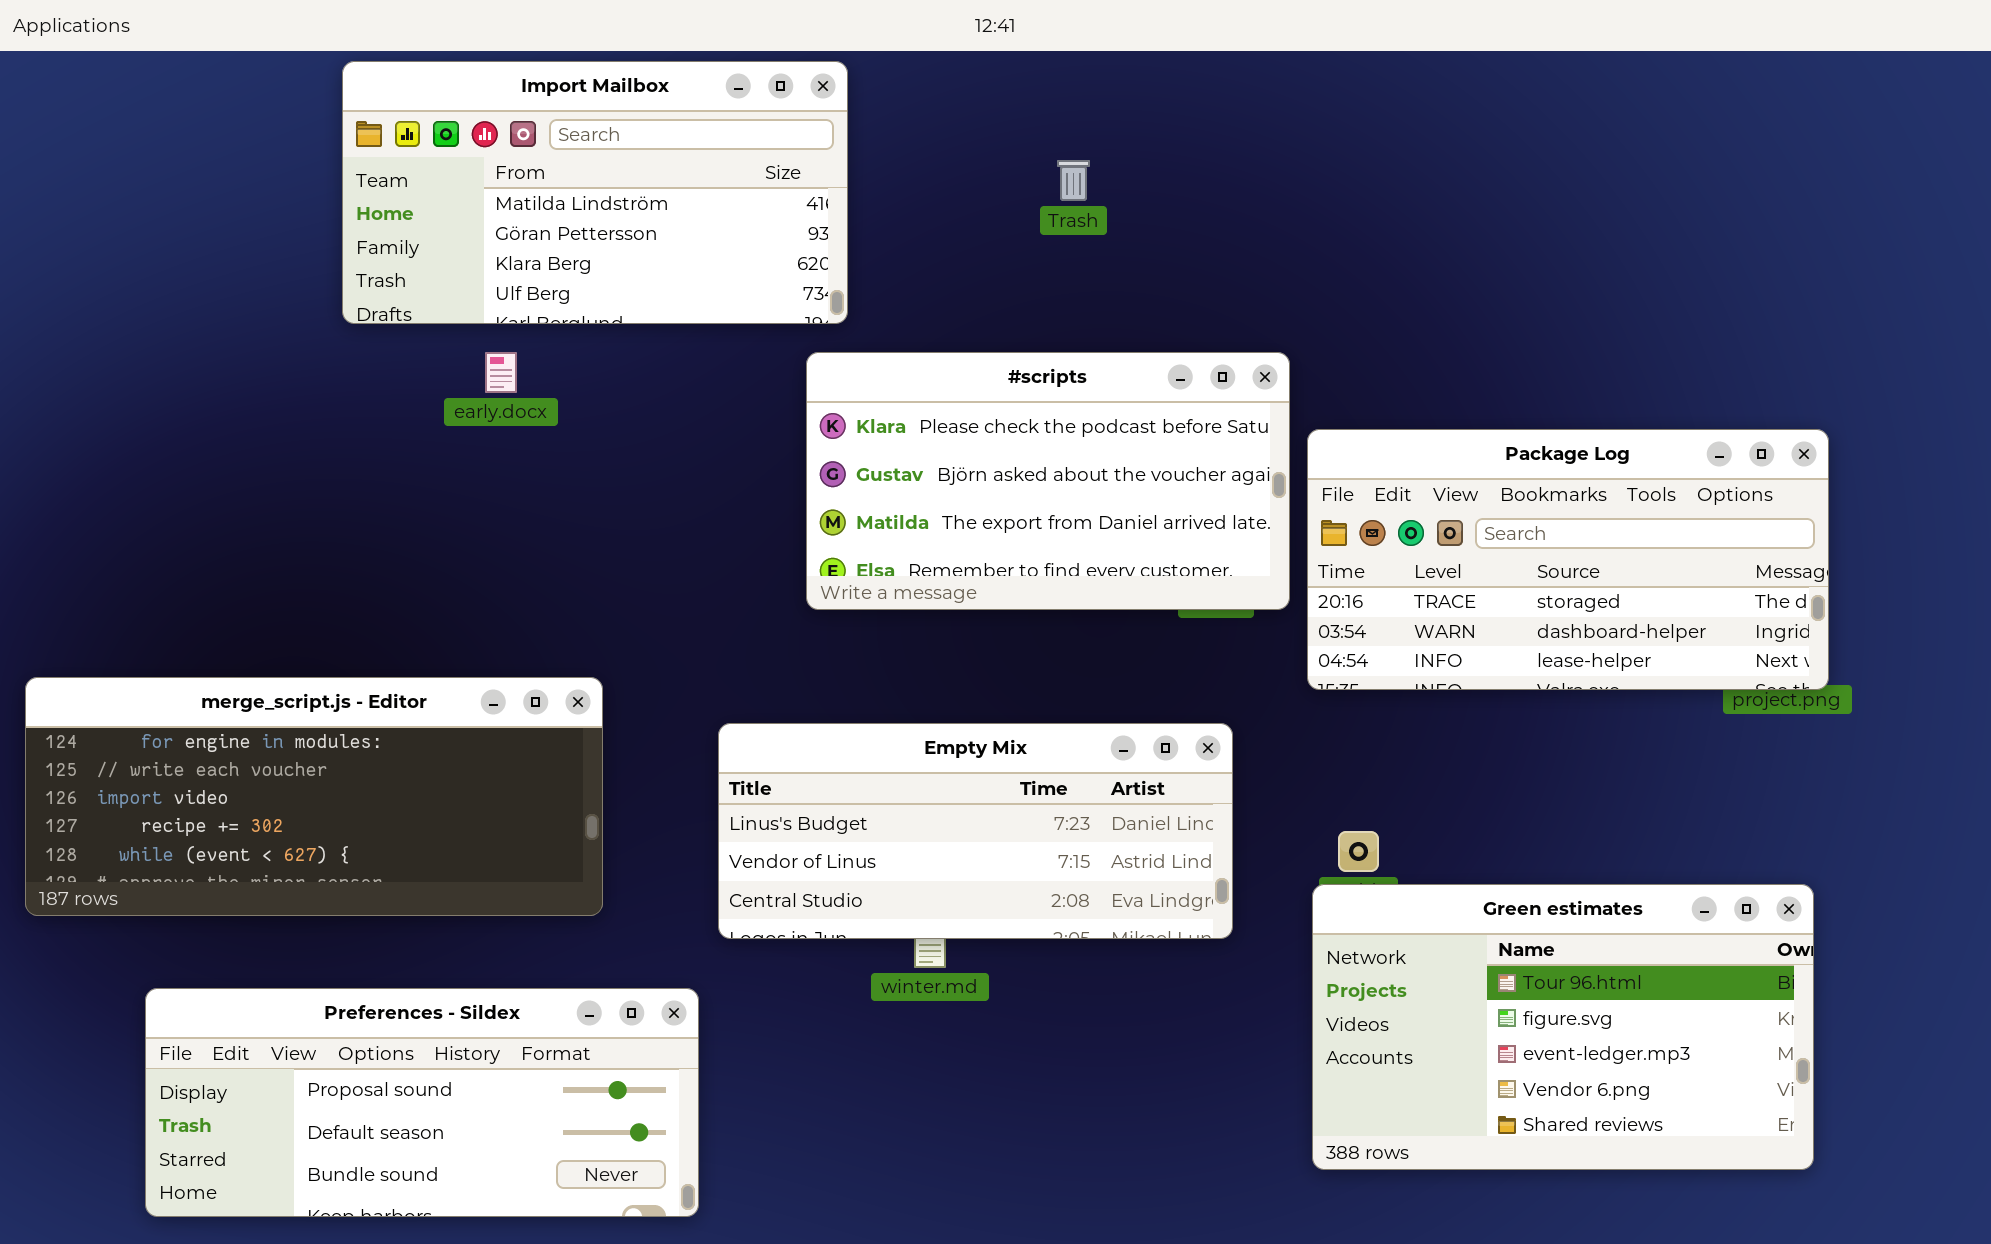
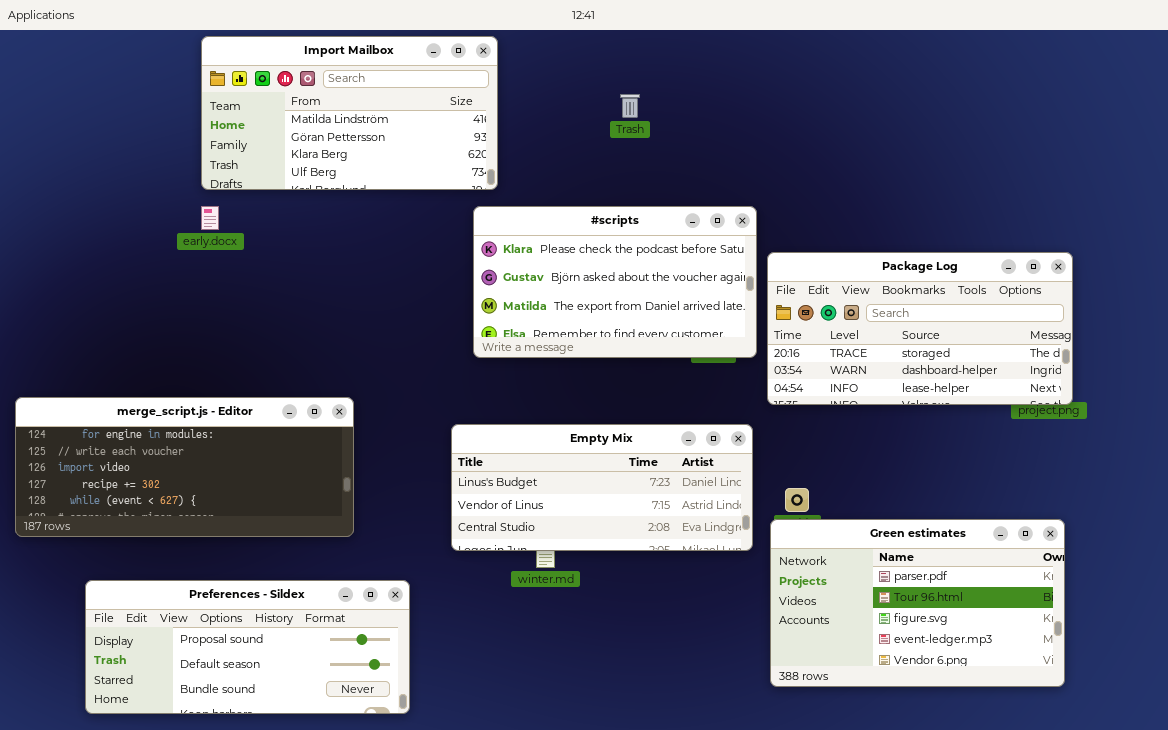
early.docx: [485,352,517,393] -> [201,206,219,230], moved
Empty Mix: [718,723,1233,939] -> [451,424,753,551], moved
Green estimates: [1312,884,1814,1170] -> [770,519,1065,687], scrolled up 1 row

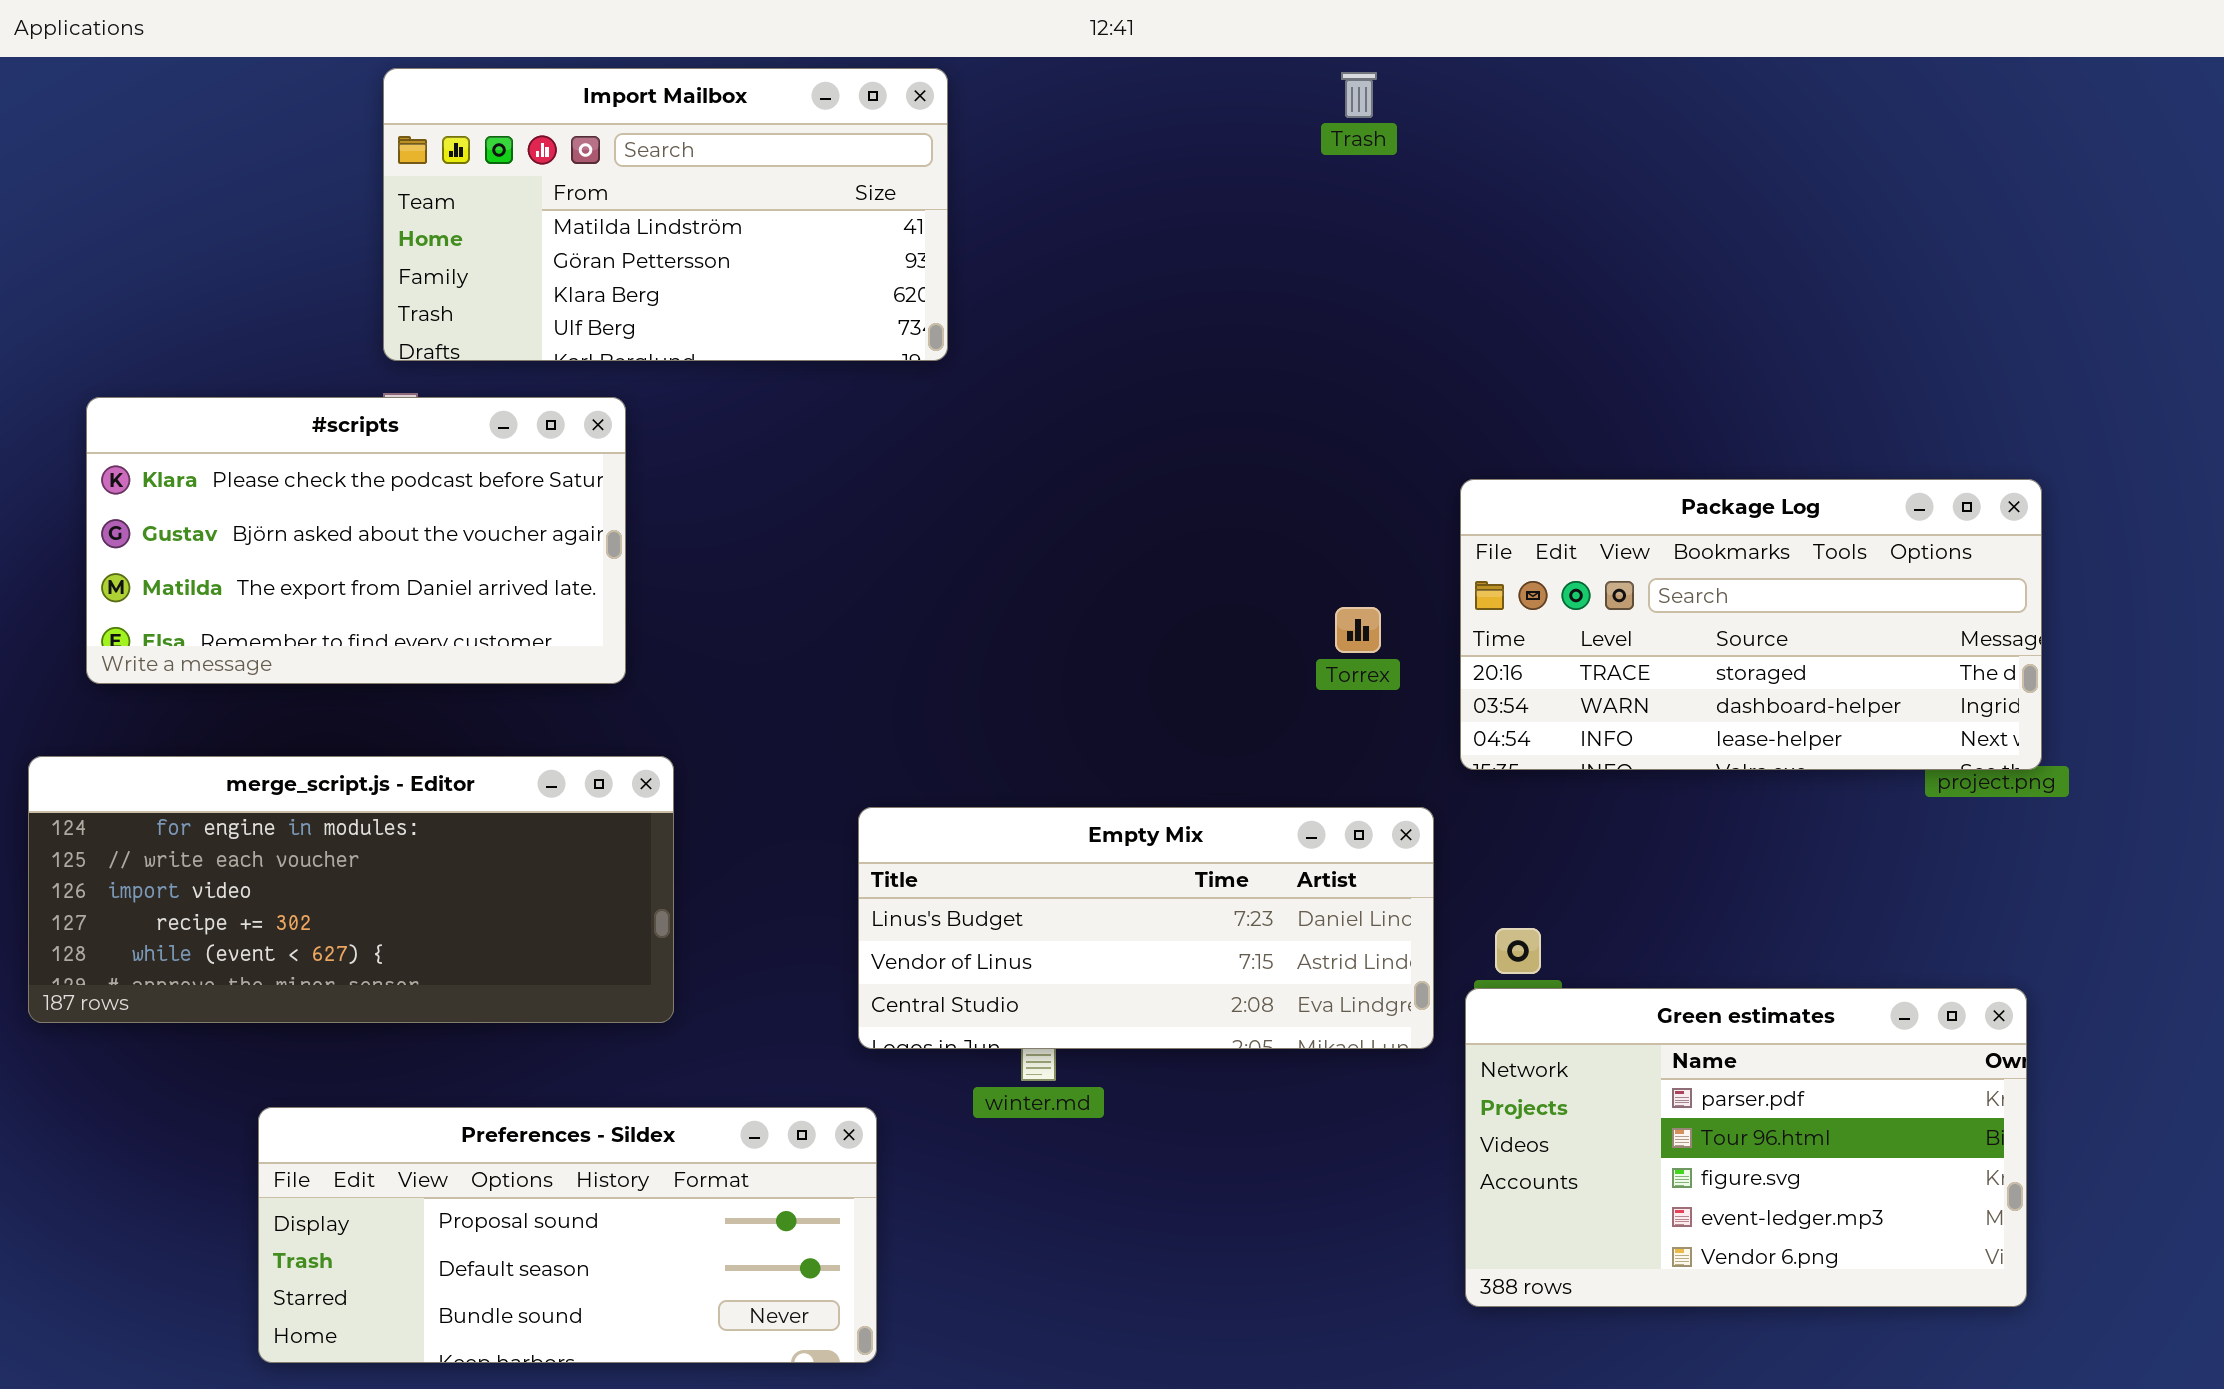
Trash: [620,94,640,118] -> [1341,72,1377,118], moved
#scripts: [473,206,757,358] -> [86,397,626,684], moved
Preferences - Sildex: [85,580,410,714] -> [258,1107,877,1363], moved

